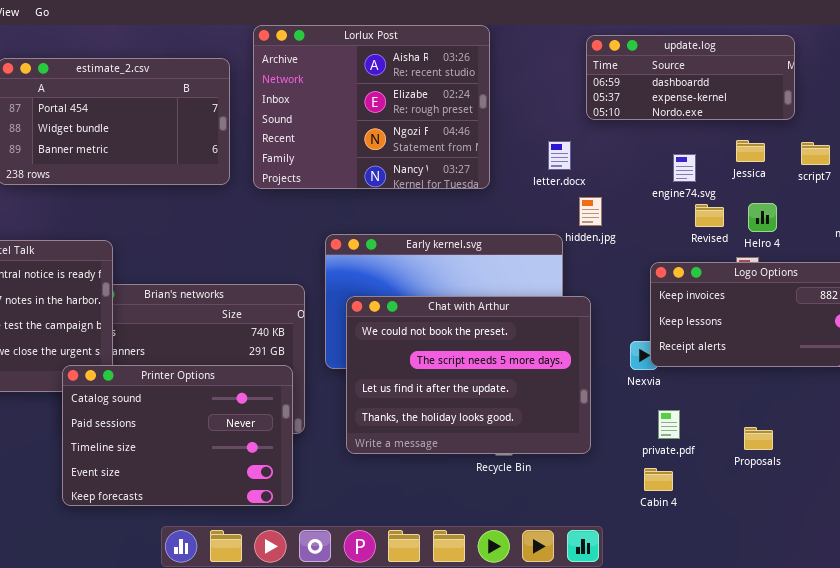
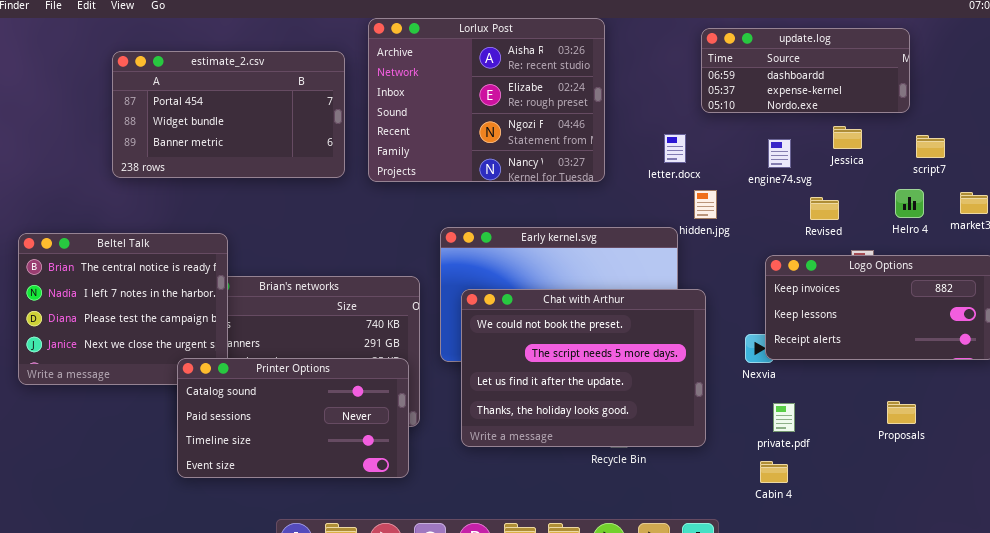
Jessica: [736,140,765,162] -> [833,126,862,149], moved
engine74.svg: [673,154,696,182] -> [768,139,791,168], moved
Helro 4: [748,203,777,232] -> [895,189,924,218], moved
Printer Options: [62,365,293,506] -> [177,358,409,478], resized
Proposals: [744,427,773,450] -> [887,401,916,424], moved

